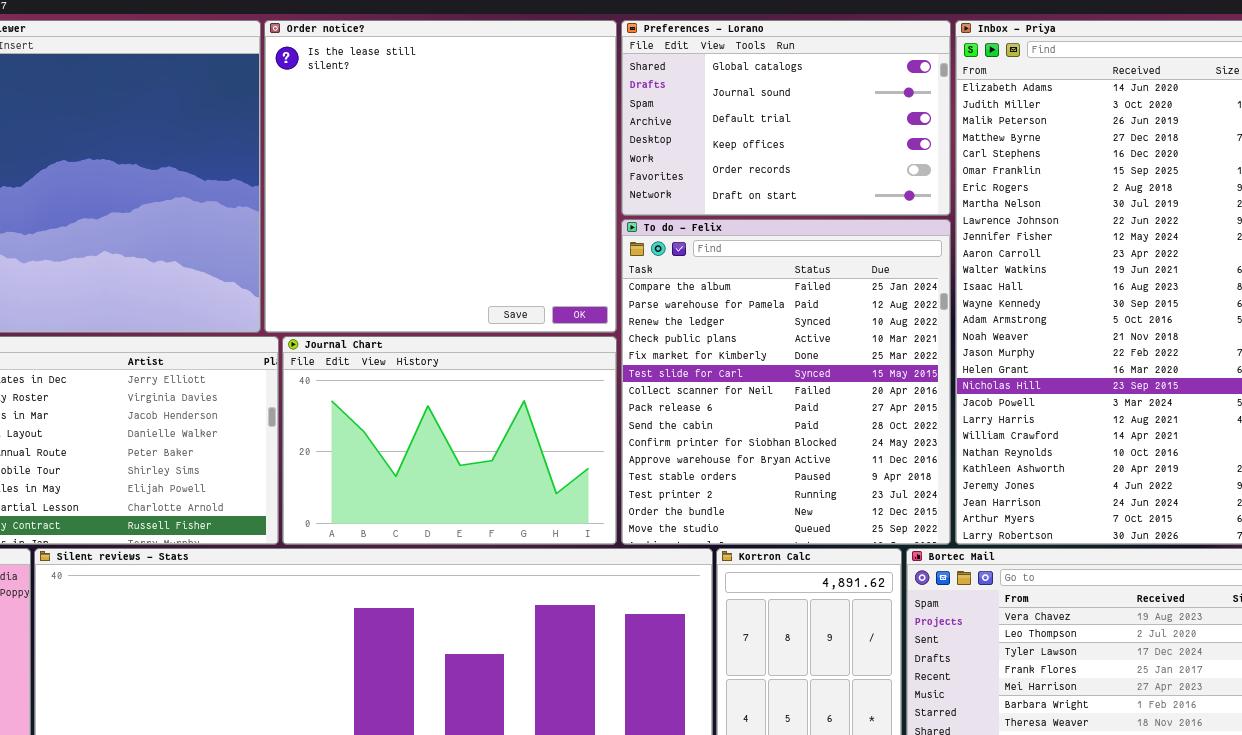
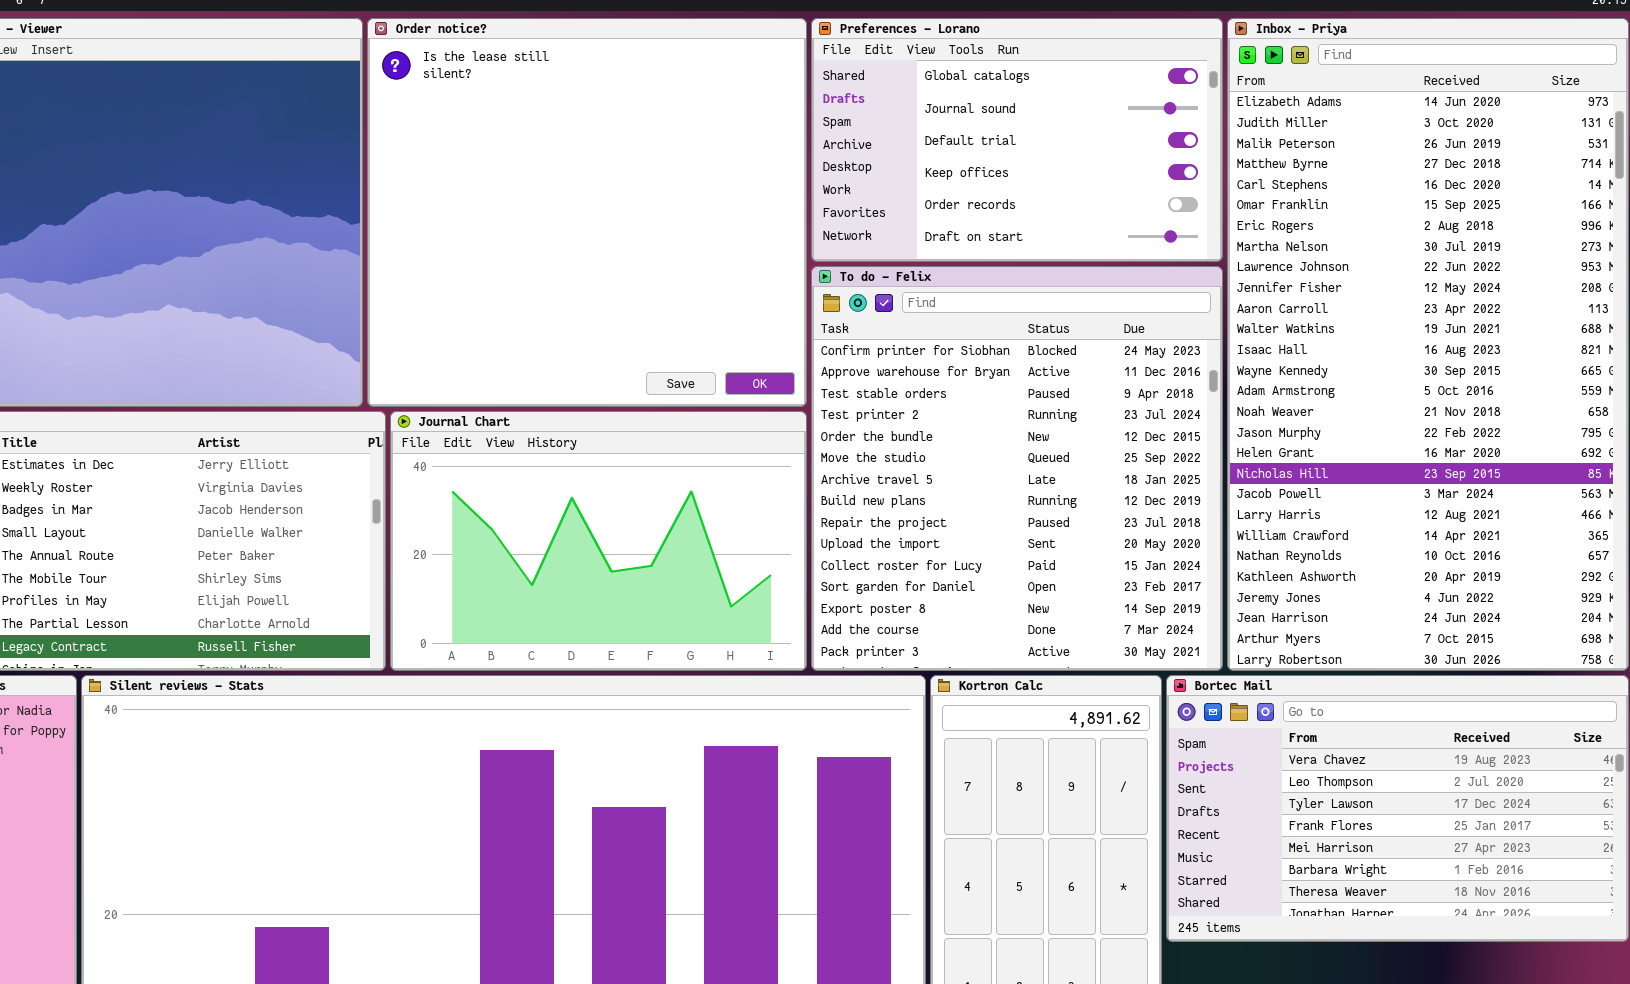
To do - Felix: [621,219,951,545] -> [811,266,1223,671], scrolled down 9 rows

